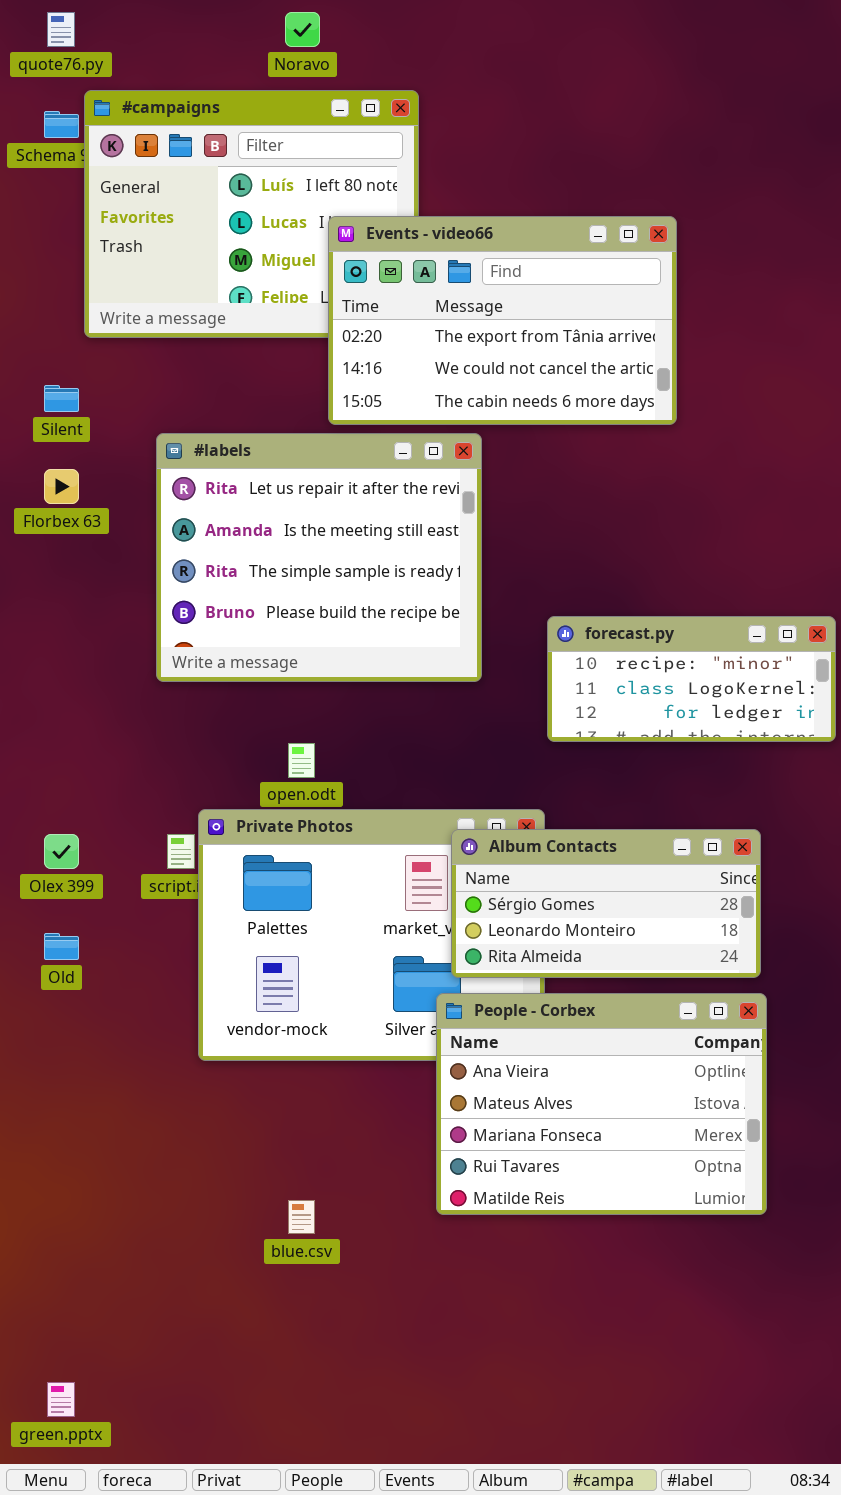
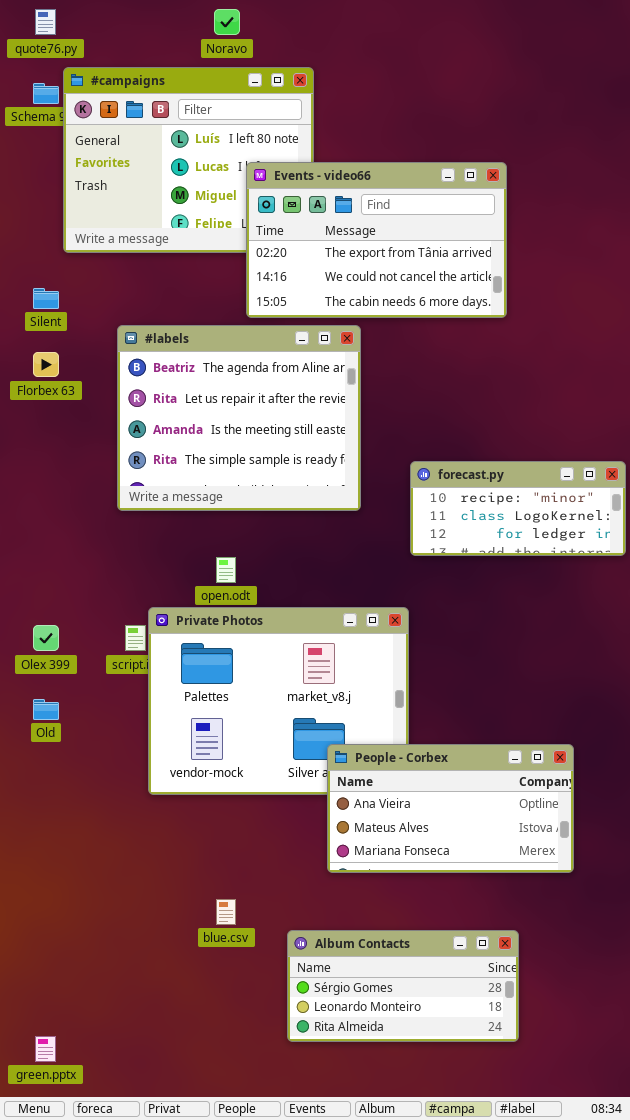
#labels: [156,433,482,682] -> [117,325,361,511], scrolled up 1 row
Album Contacts: [451,829,761,978] -> [287,930,519,1042], moved
People - Corbex: [436,993,767,1215] -> [327,744,574,873], resized

